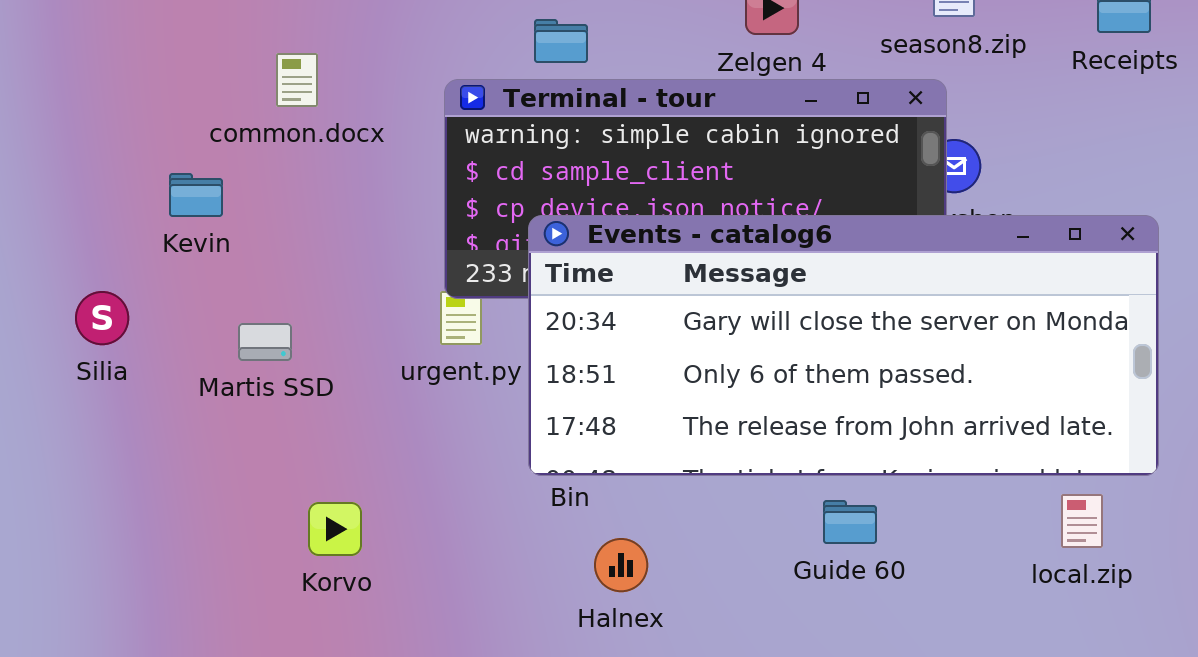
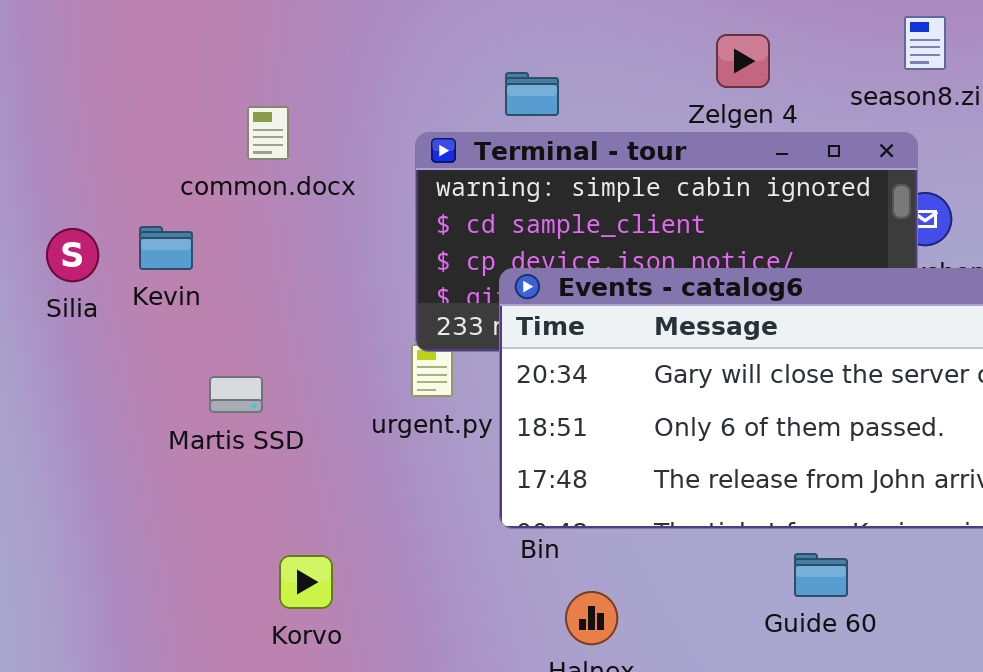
Silia: [75,291,129,345] -> [46,228,99,282], moved

